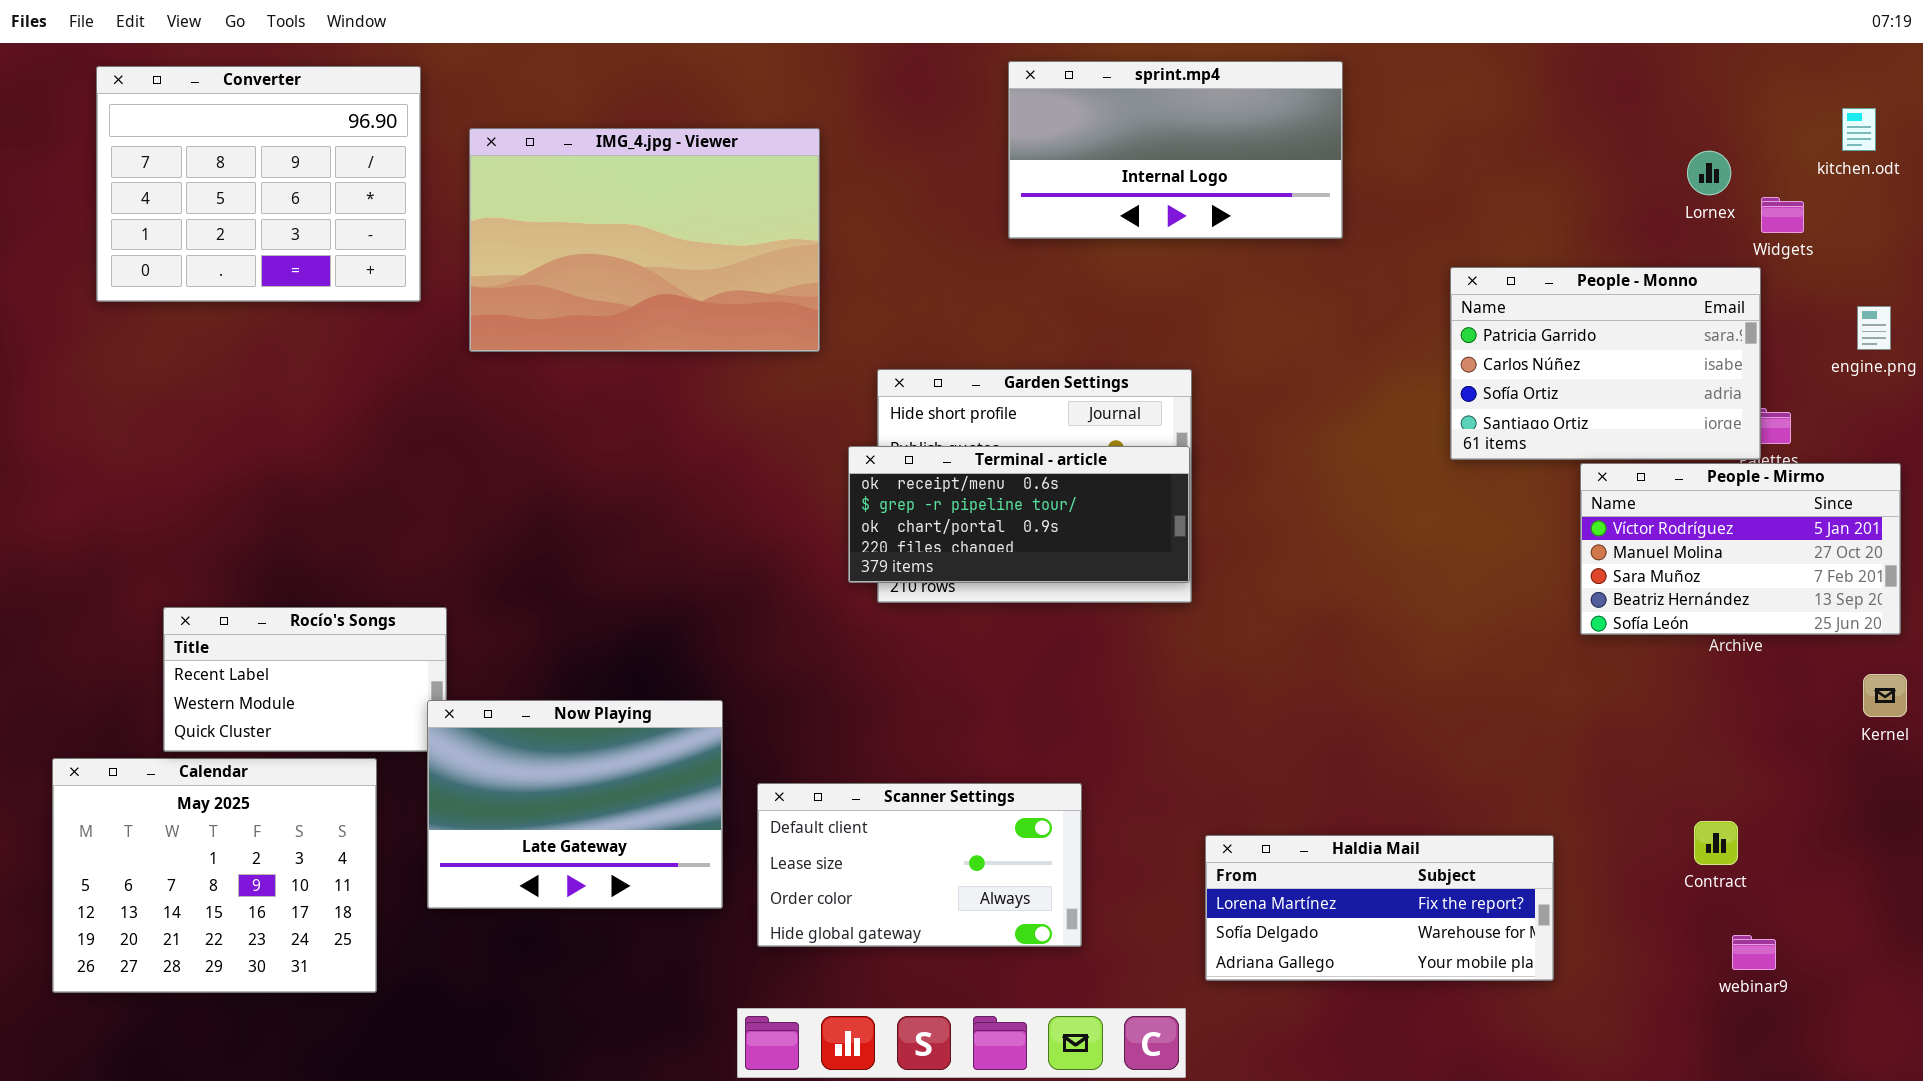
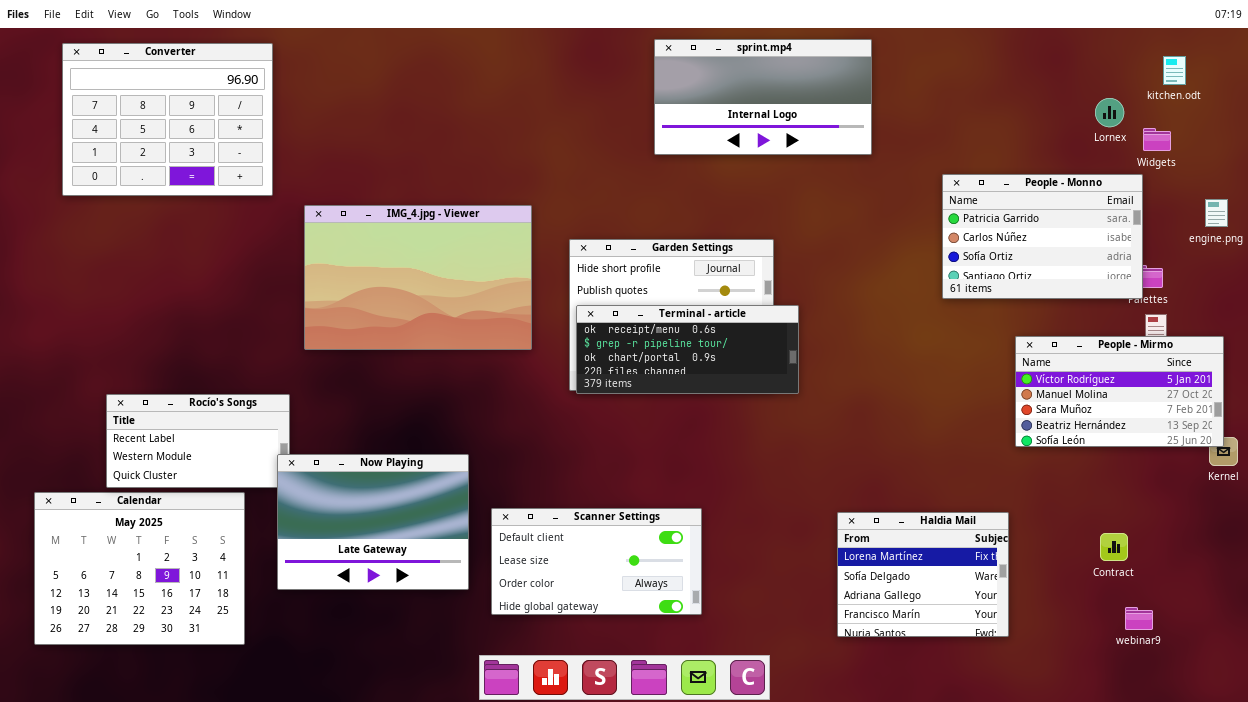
kitchen.odt: [1842,108,1876,151] -> [1163,56,1186,85], moved
IMG_4.jpg - Viewer: [469,128,820,352] -> [304,205,532,350], moved
Terminal - article: [848,446,1190,583] -> [576,305,799,394], moved
People - Mirmo: [1580,463,1901,635] -> [1015,336,1224,447], moved
Haldia Mail: [1205,835,1554,981] -> [837,512,1009,637], resized

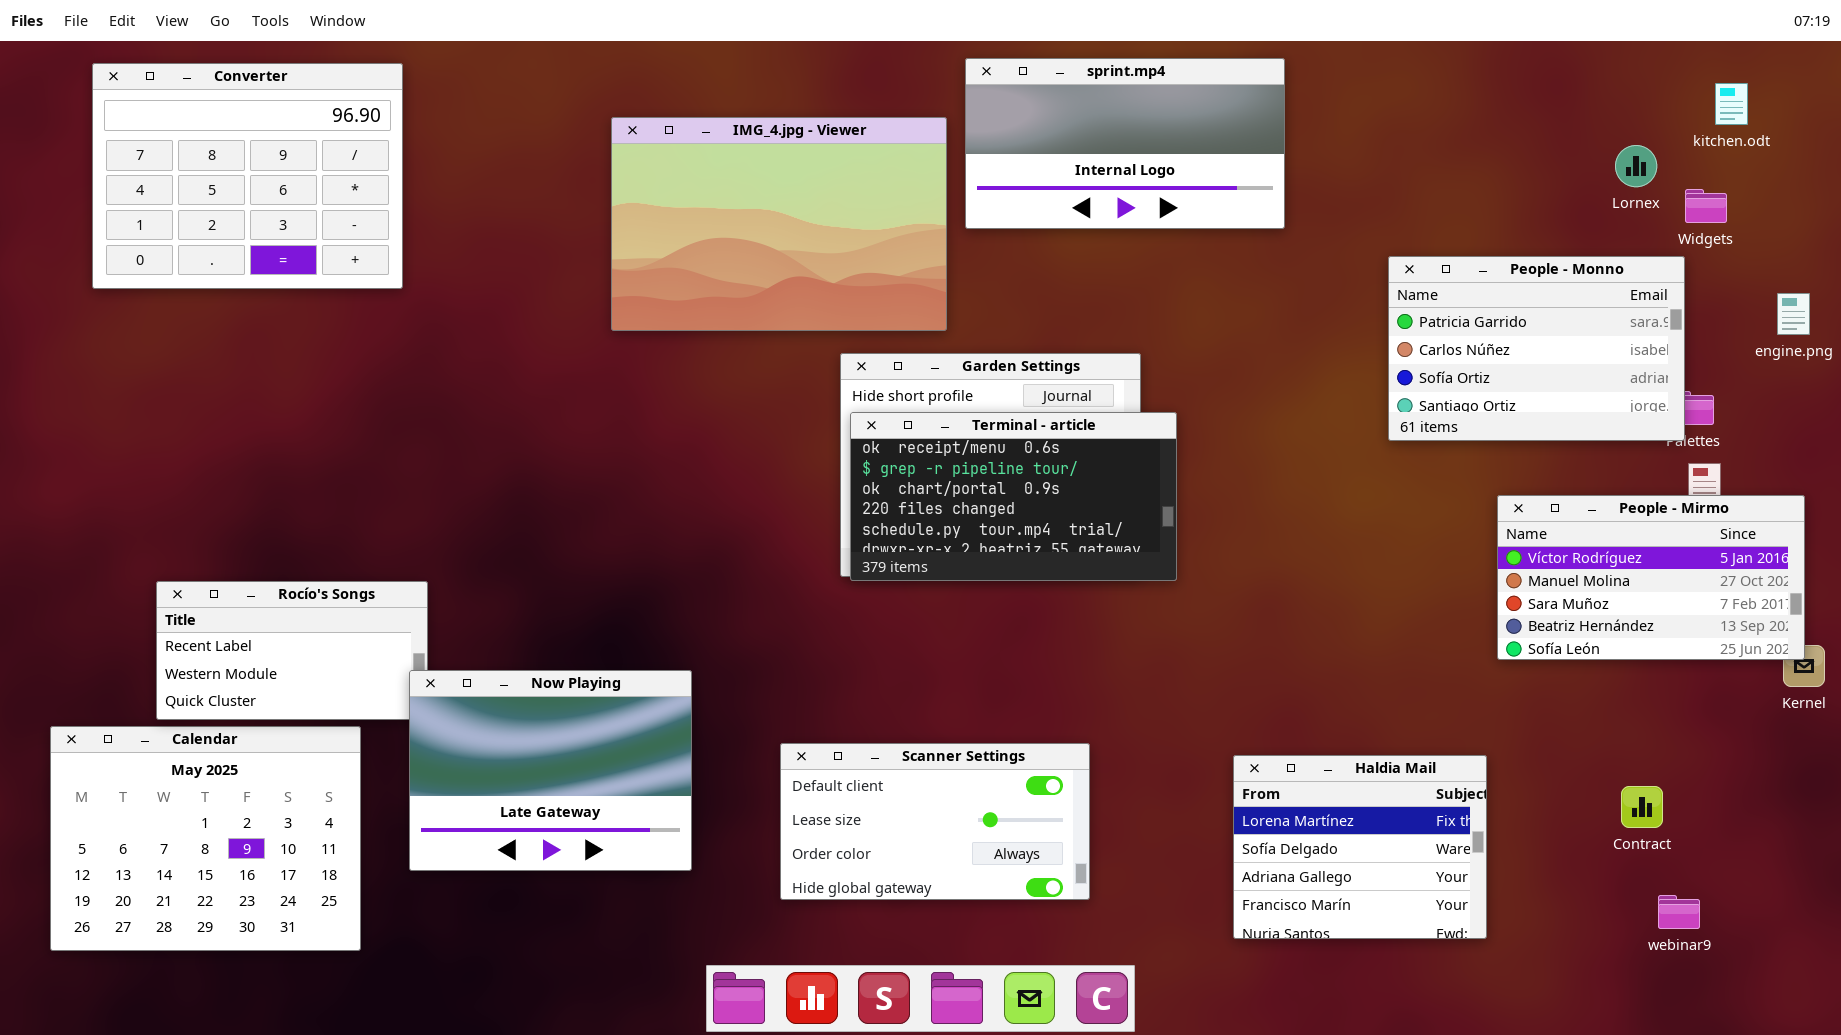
IMG_4.jpg - Viewer: [304,205,532,350] -> [611,117,947,331], moved
Terminal - article: [576,305,799,394] -> [850,412,1177,581], resized
Scanner Settings: [491,508,702,615] -> [780,743,1090,900], moved

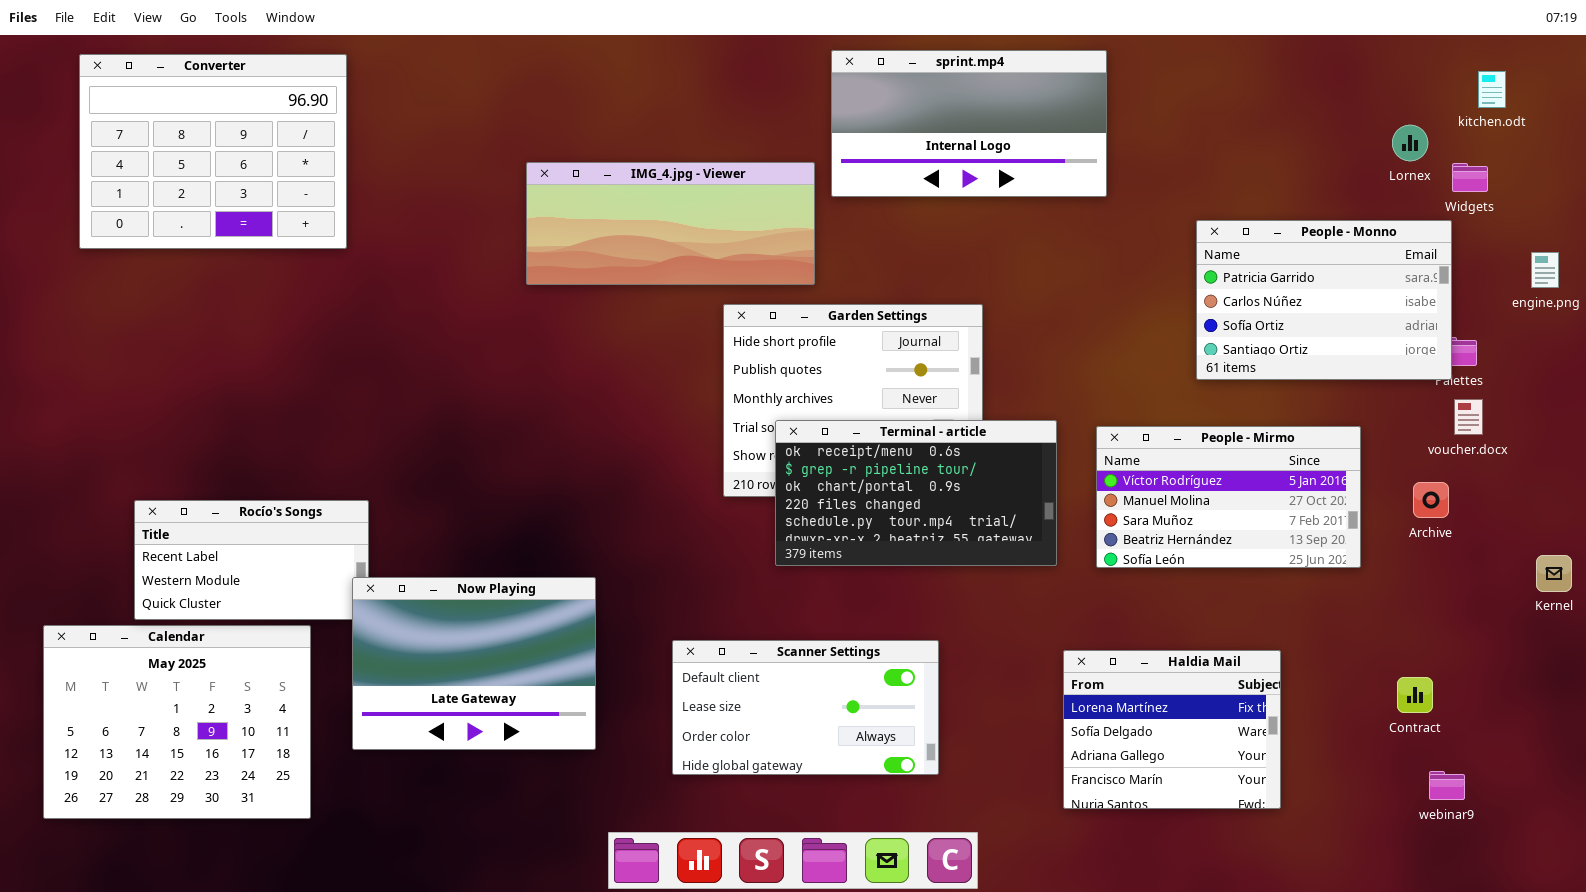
IMG_4.jpg - Viewer: [611,117,947,331] -> [526,162,815,285], resized
Terminal - article: [850,412,1177,581] -> [775,420,1057,566], moved
People - Mirmo: [1497,495,1805,660] -> [1096,426,1361,568], moved

